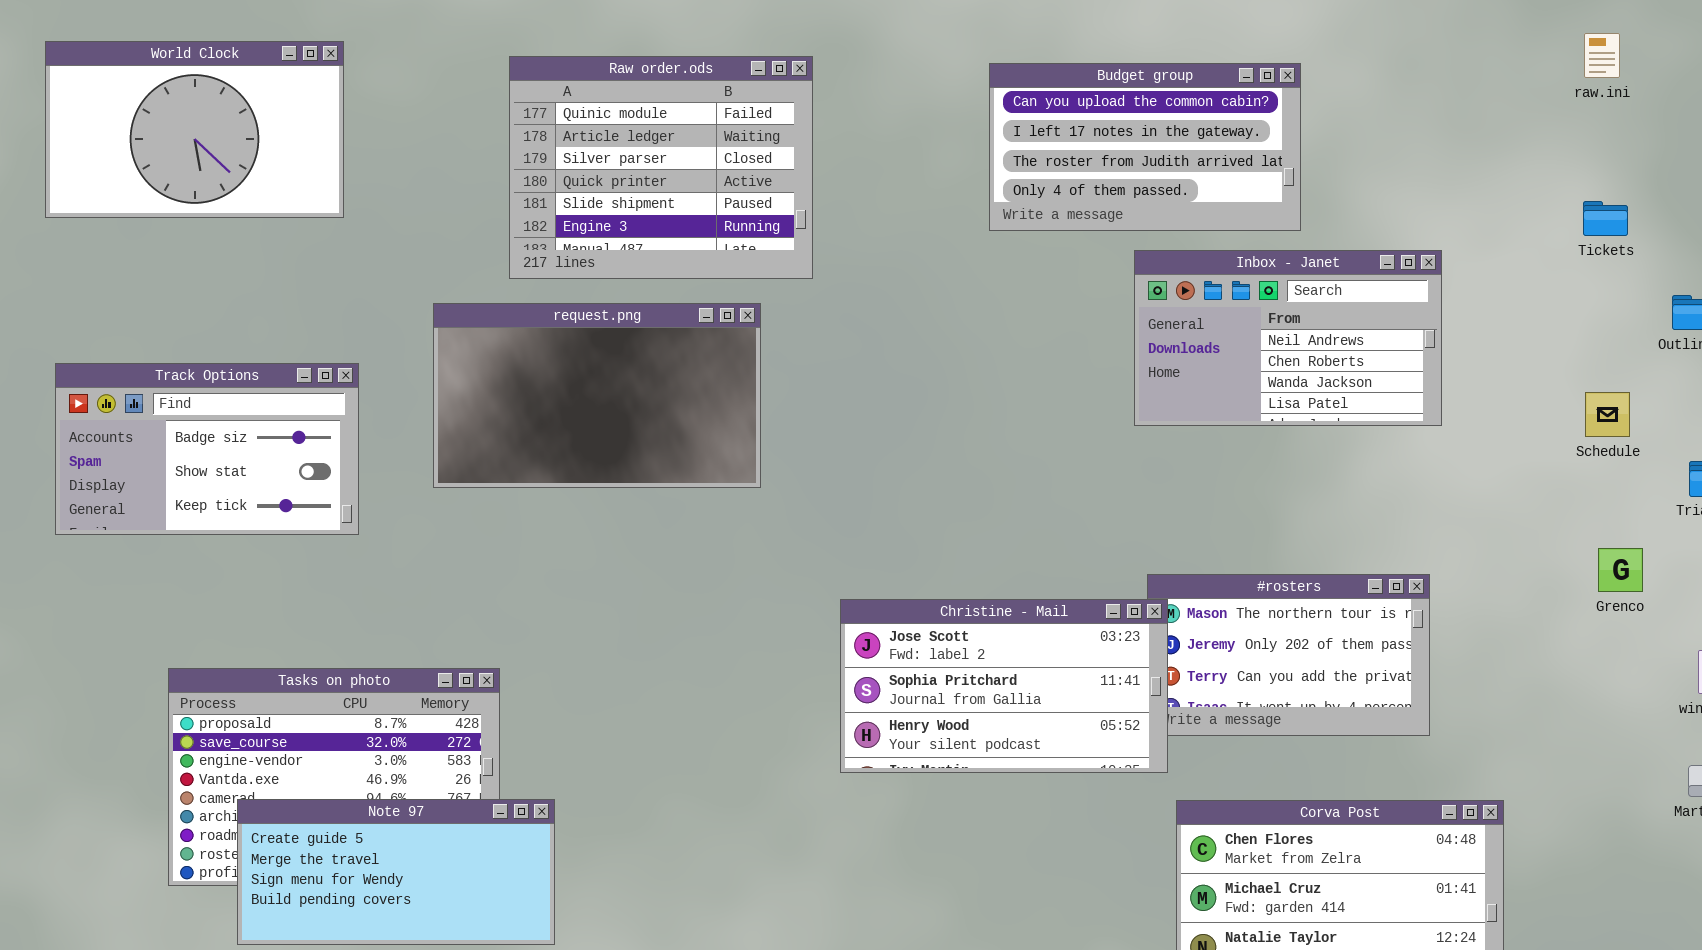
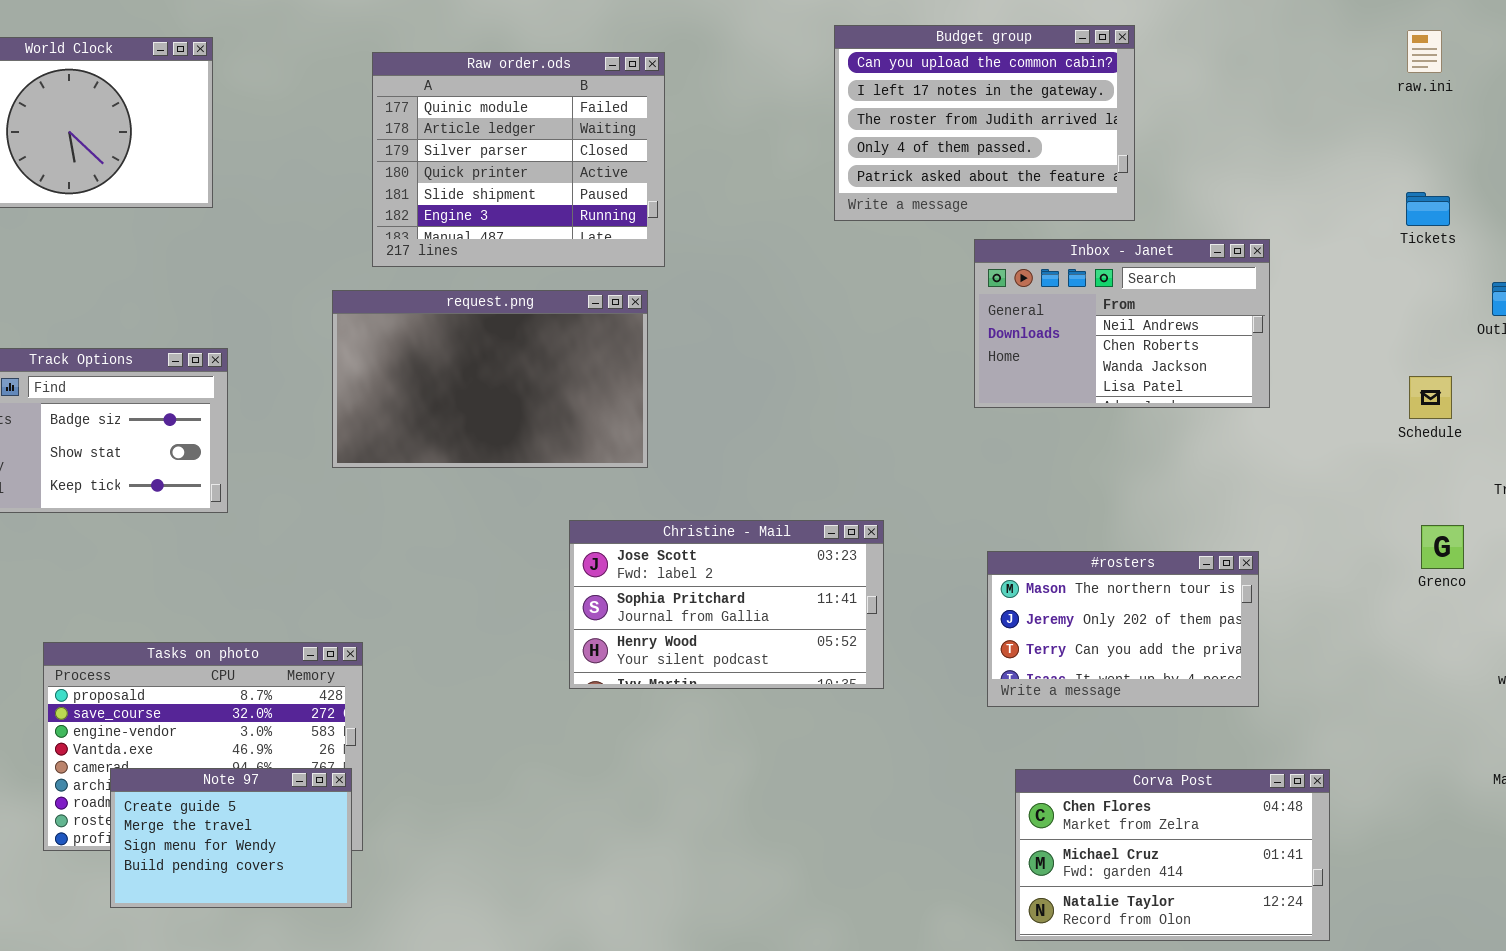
Budget group: [989,63,1301,231] -> [834,25,1135,221], resized
request.png: [433,303,761,488] -> [332,290,648,468], moved
Christine - Mail: [840,599,1168,773] -> [569,520,884,689], moved
Note 97: [237,799,555,945] -> [110,768,352,908], resized

